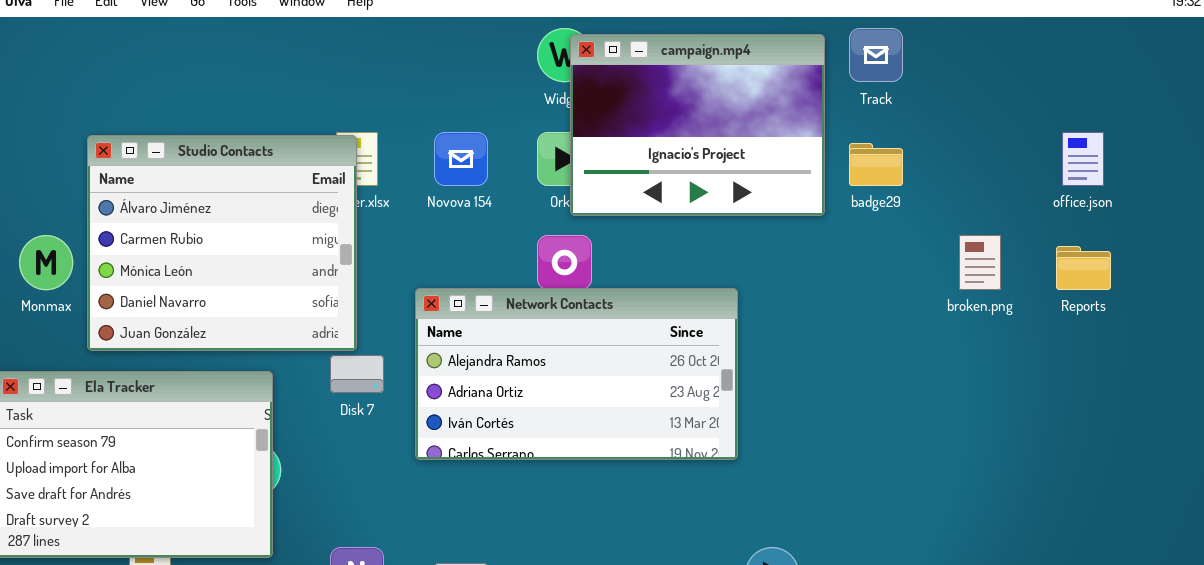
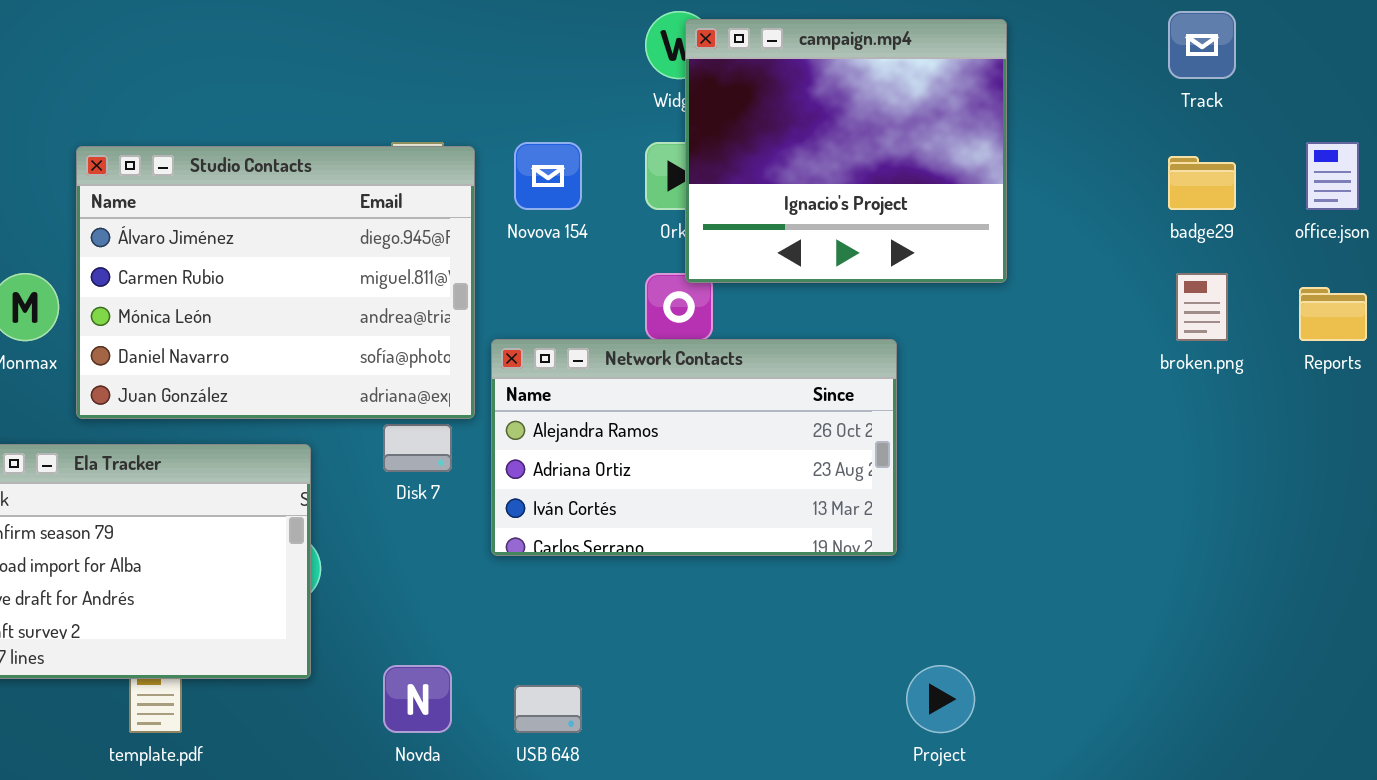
Track: [849,28,903,82] -> [1168,11,1236,79], moved
campaign.mp4: [570,34,825,216] -> [685,19,1007,283], resized
Studio Contacts: [87,135,357,351] -> [76,146,475,419], resized
badge29: [849,143,903,186] -> [1168,156,1236,210], moved

